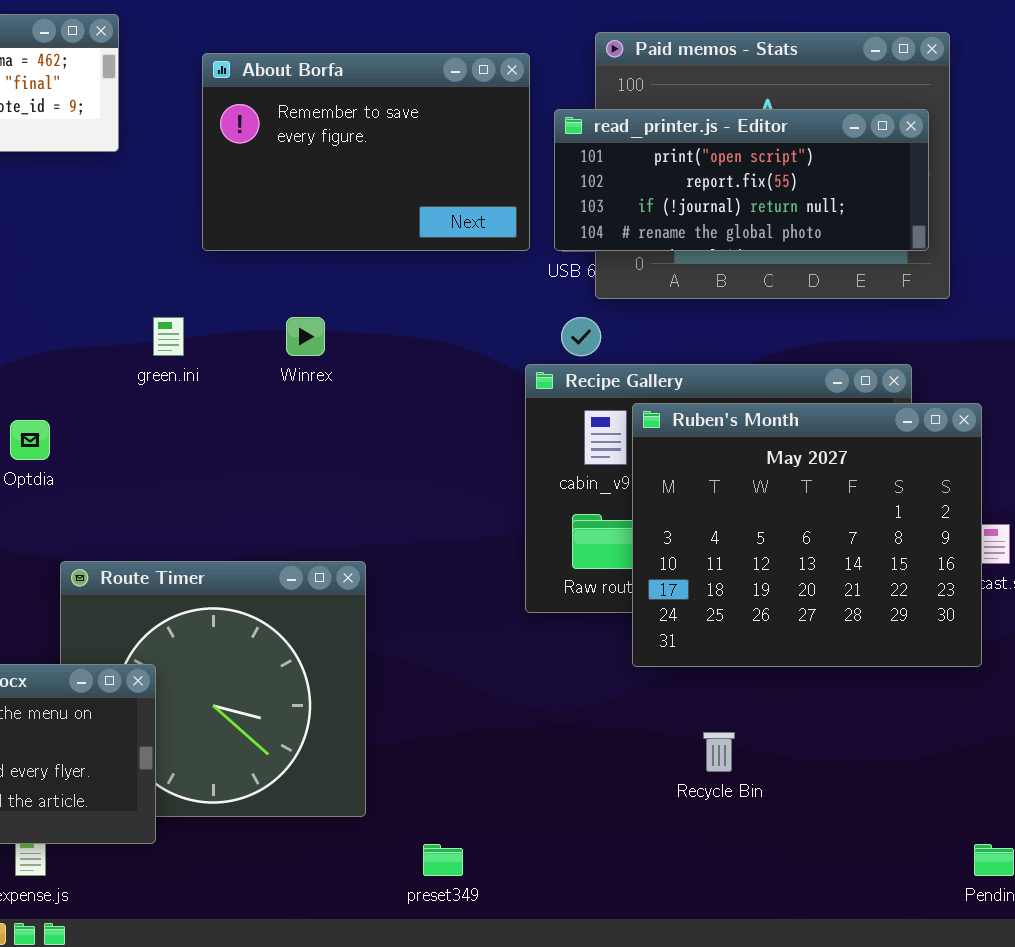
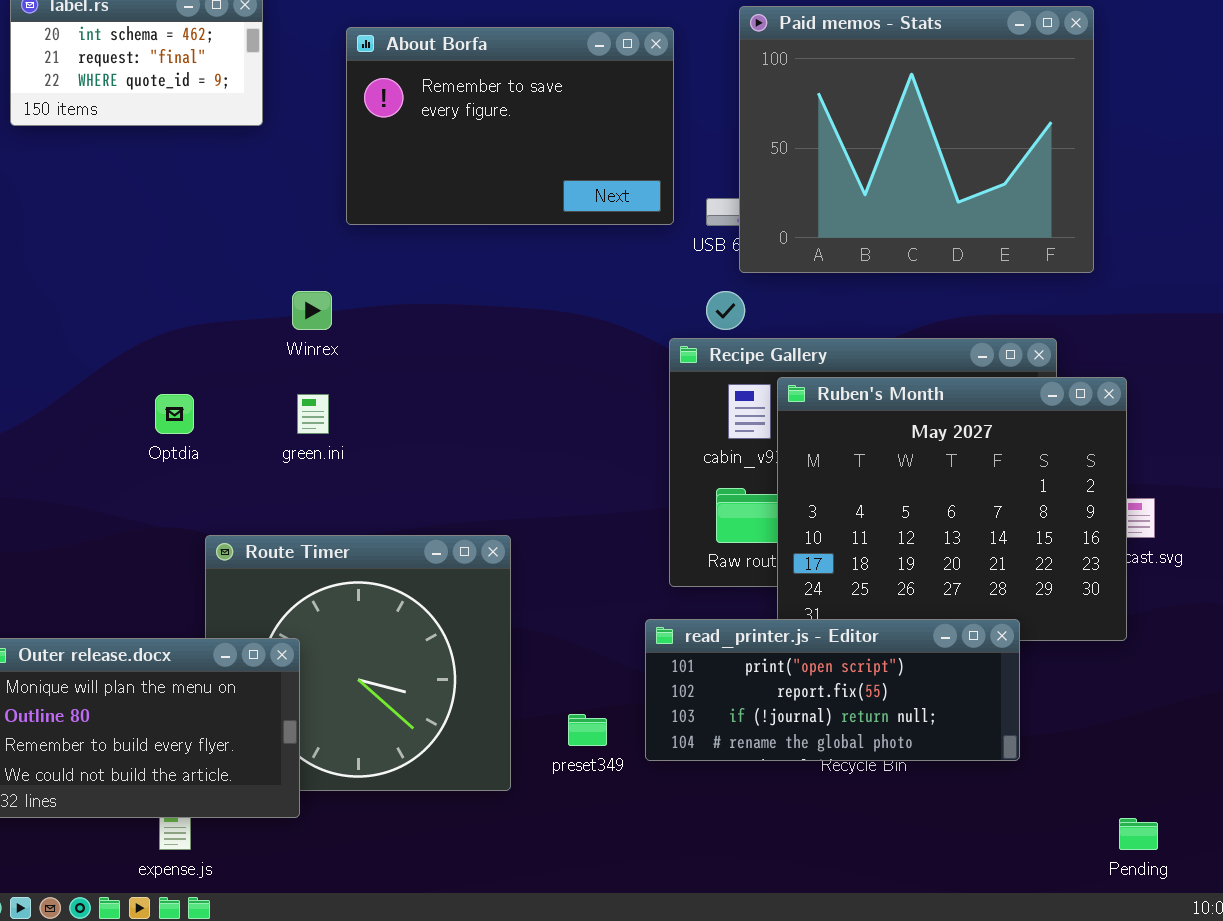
read_printer.js - Editor: [554,109,929,251] -> [645,619,1020,761], moved
green.ini: [153,317,184,356] -> [297,394,329,434], moved
Winrex: [286,317,325,356] -> [292,291,332,330], moved
preset349: [423,844,463,876] -> [568,714,607,746], moved

